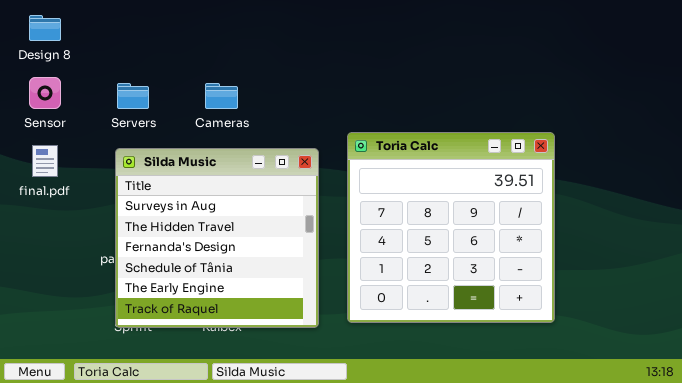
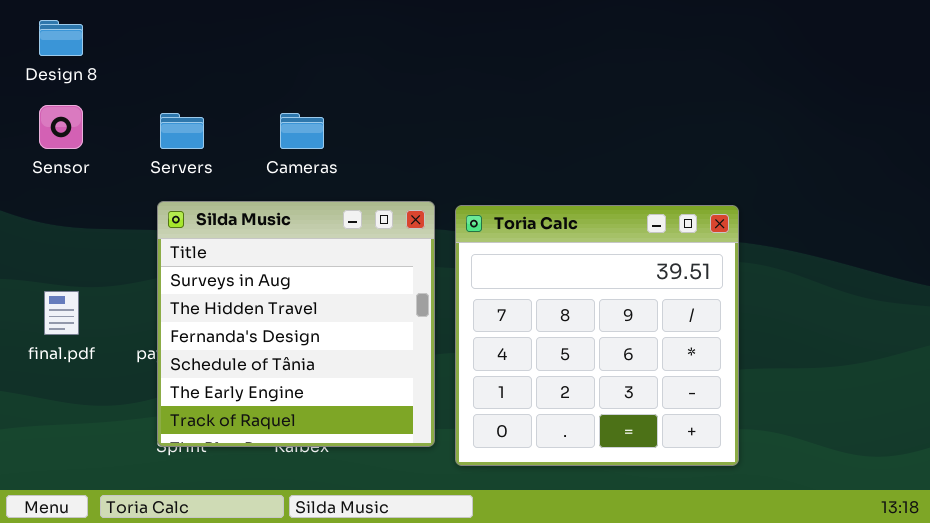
Toria Calc: [347,132,555,323] -> [455,205,739,466], moved
final.pdf: [32,145,58,177] -> [44,291,79,335], moved

